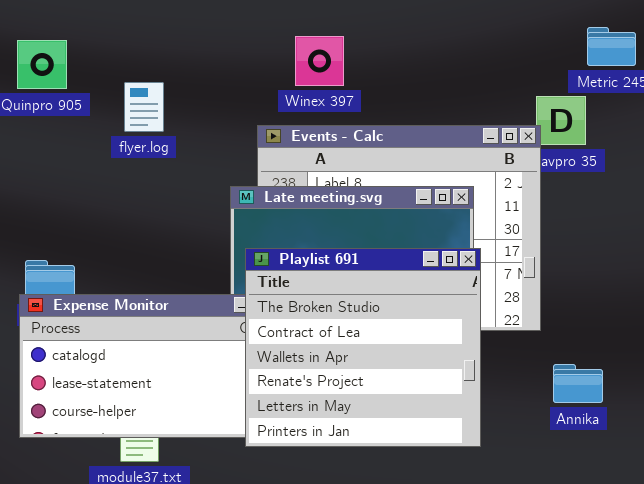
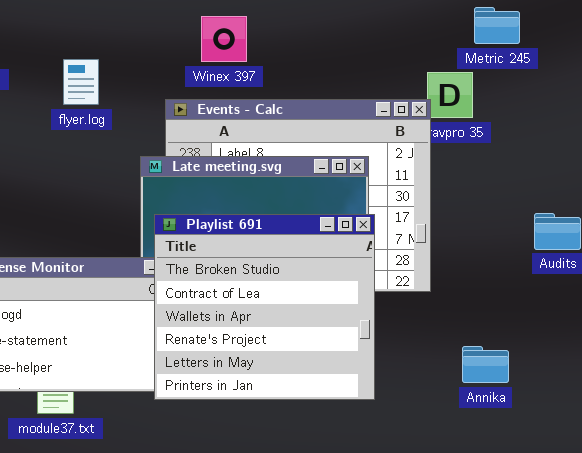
flyer.log: [124,82,164,132] -> [63,59,99,105], moved
Annika: [553,364,603,403] -> [462,346,509,383], moved

